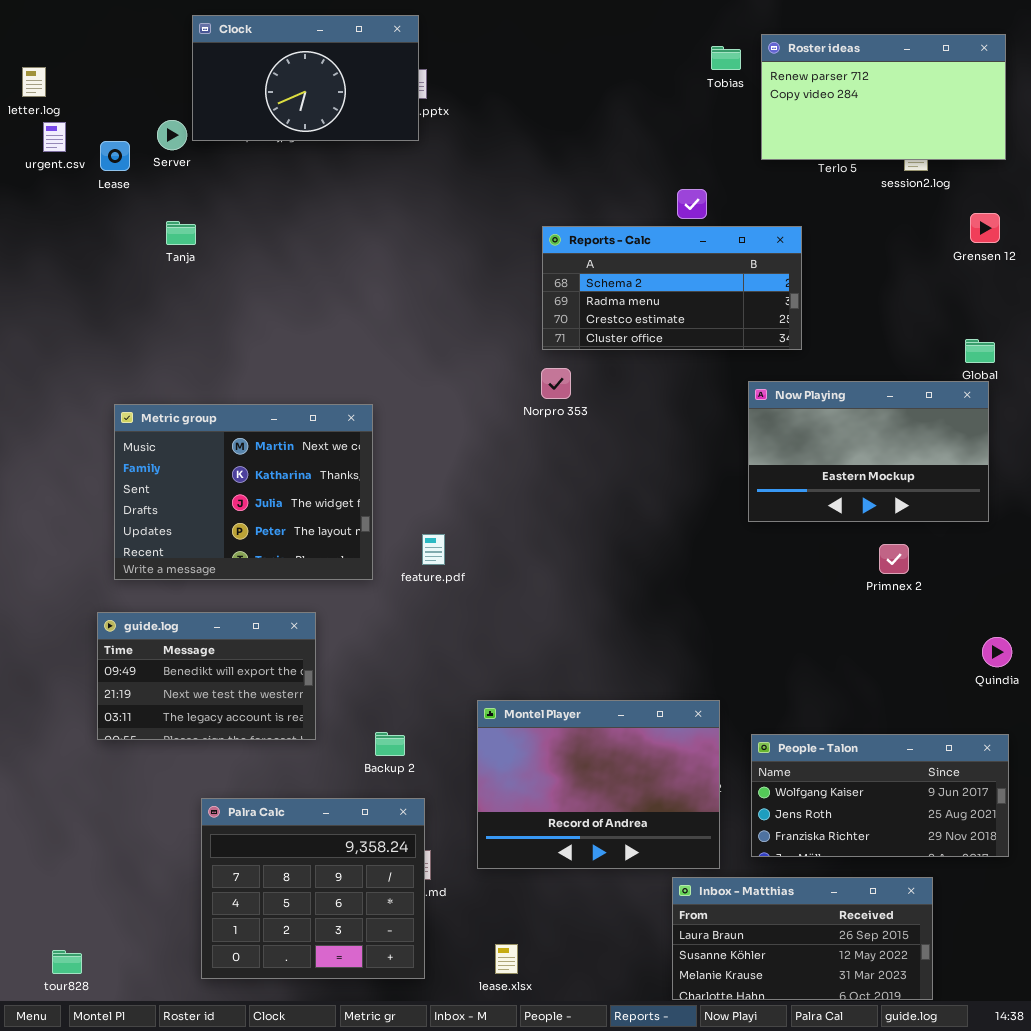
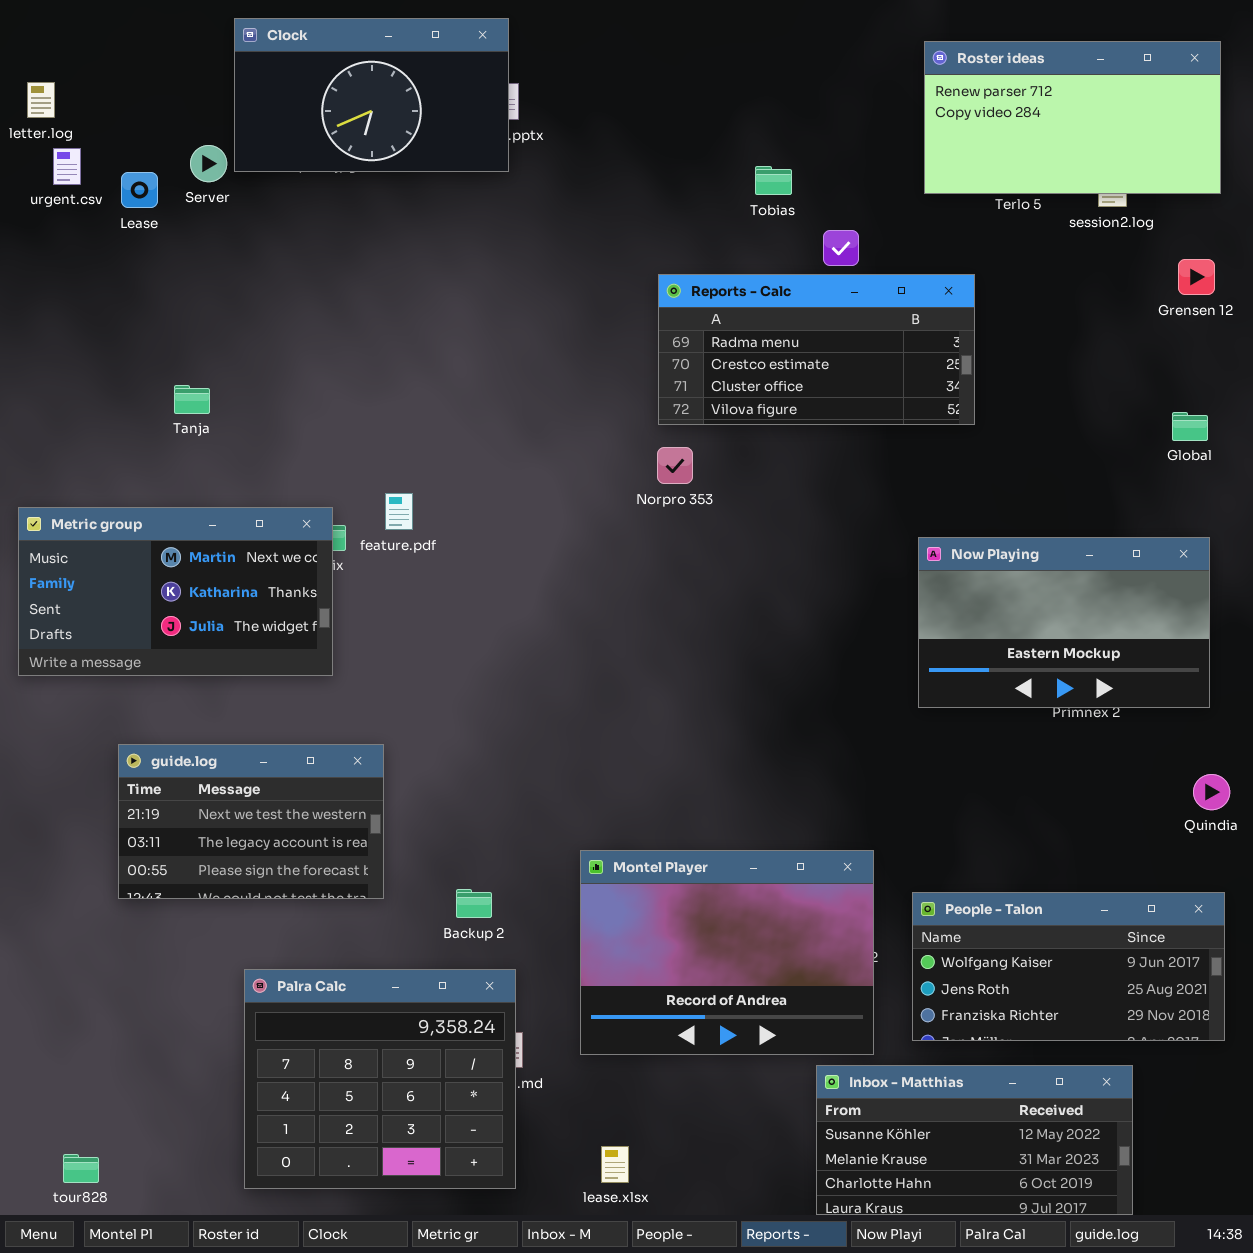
Tobias: [711,46,741,70] -> [755,166,792,195], moved
Tanja: [166,221,196,245] -> [174,385,210,414], moved
Reports - Calc: [542,226,802,350] -> [658,274,975,425], scrolled down 1 row
Now Playing: [748,381,989,522] -> [918,537,1210,708], moved
Metric group: [114,404,373,580] -> [18,507,333,676], moved, resized
feature.pdf: [422,534,445,565] -> [385,493,413,530], moved
guide.log: [97,612,316,740] -> [118,744,384,899], scrolled down 1 row
Inbox - Matthias: [672,877,933,1000] -> [816,1065,1133,1215], scrolled down 1 row

